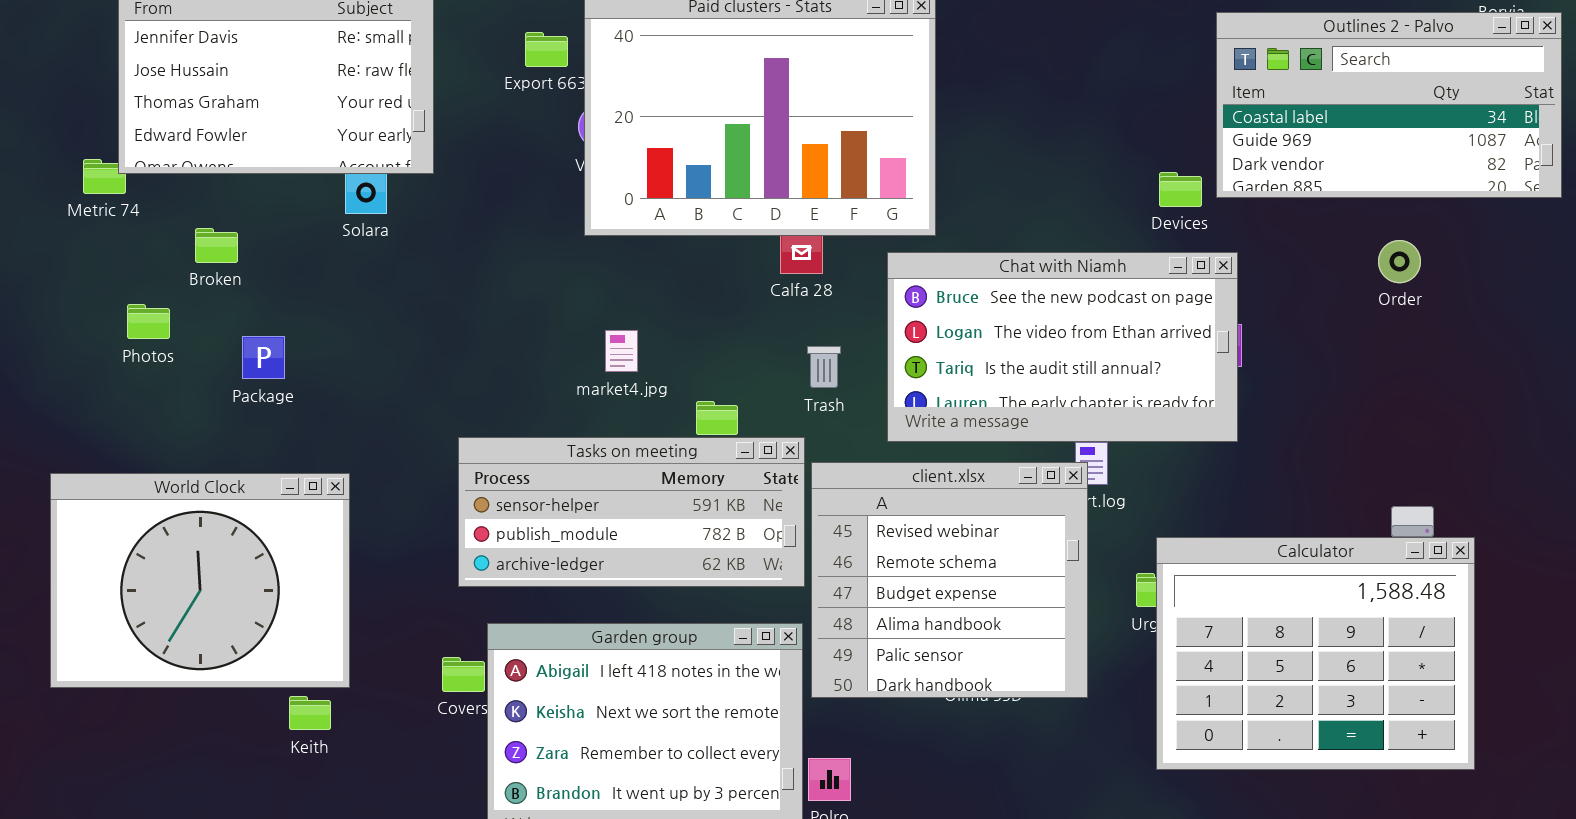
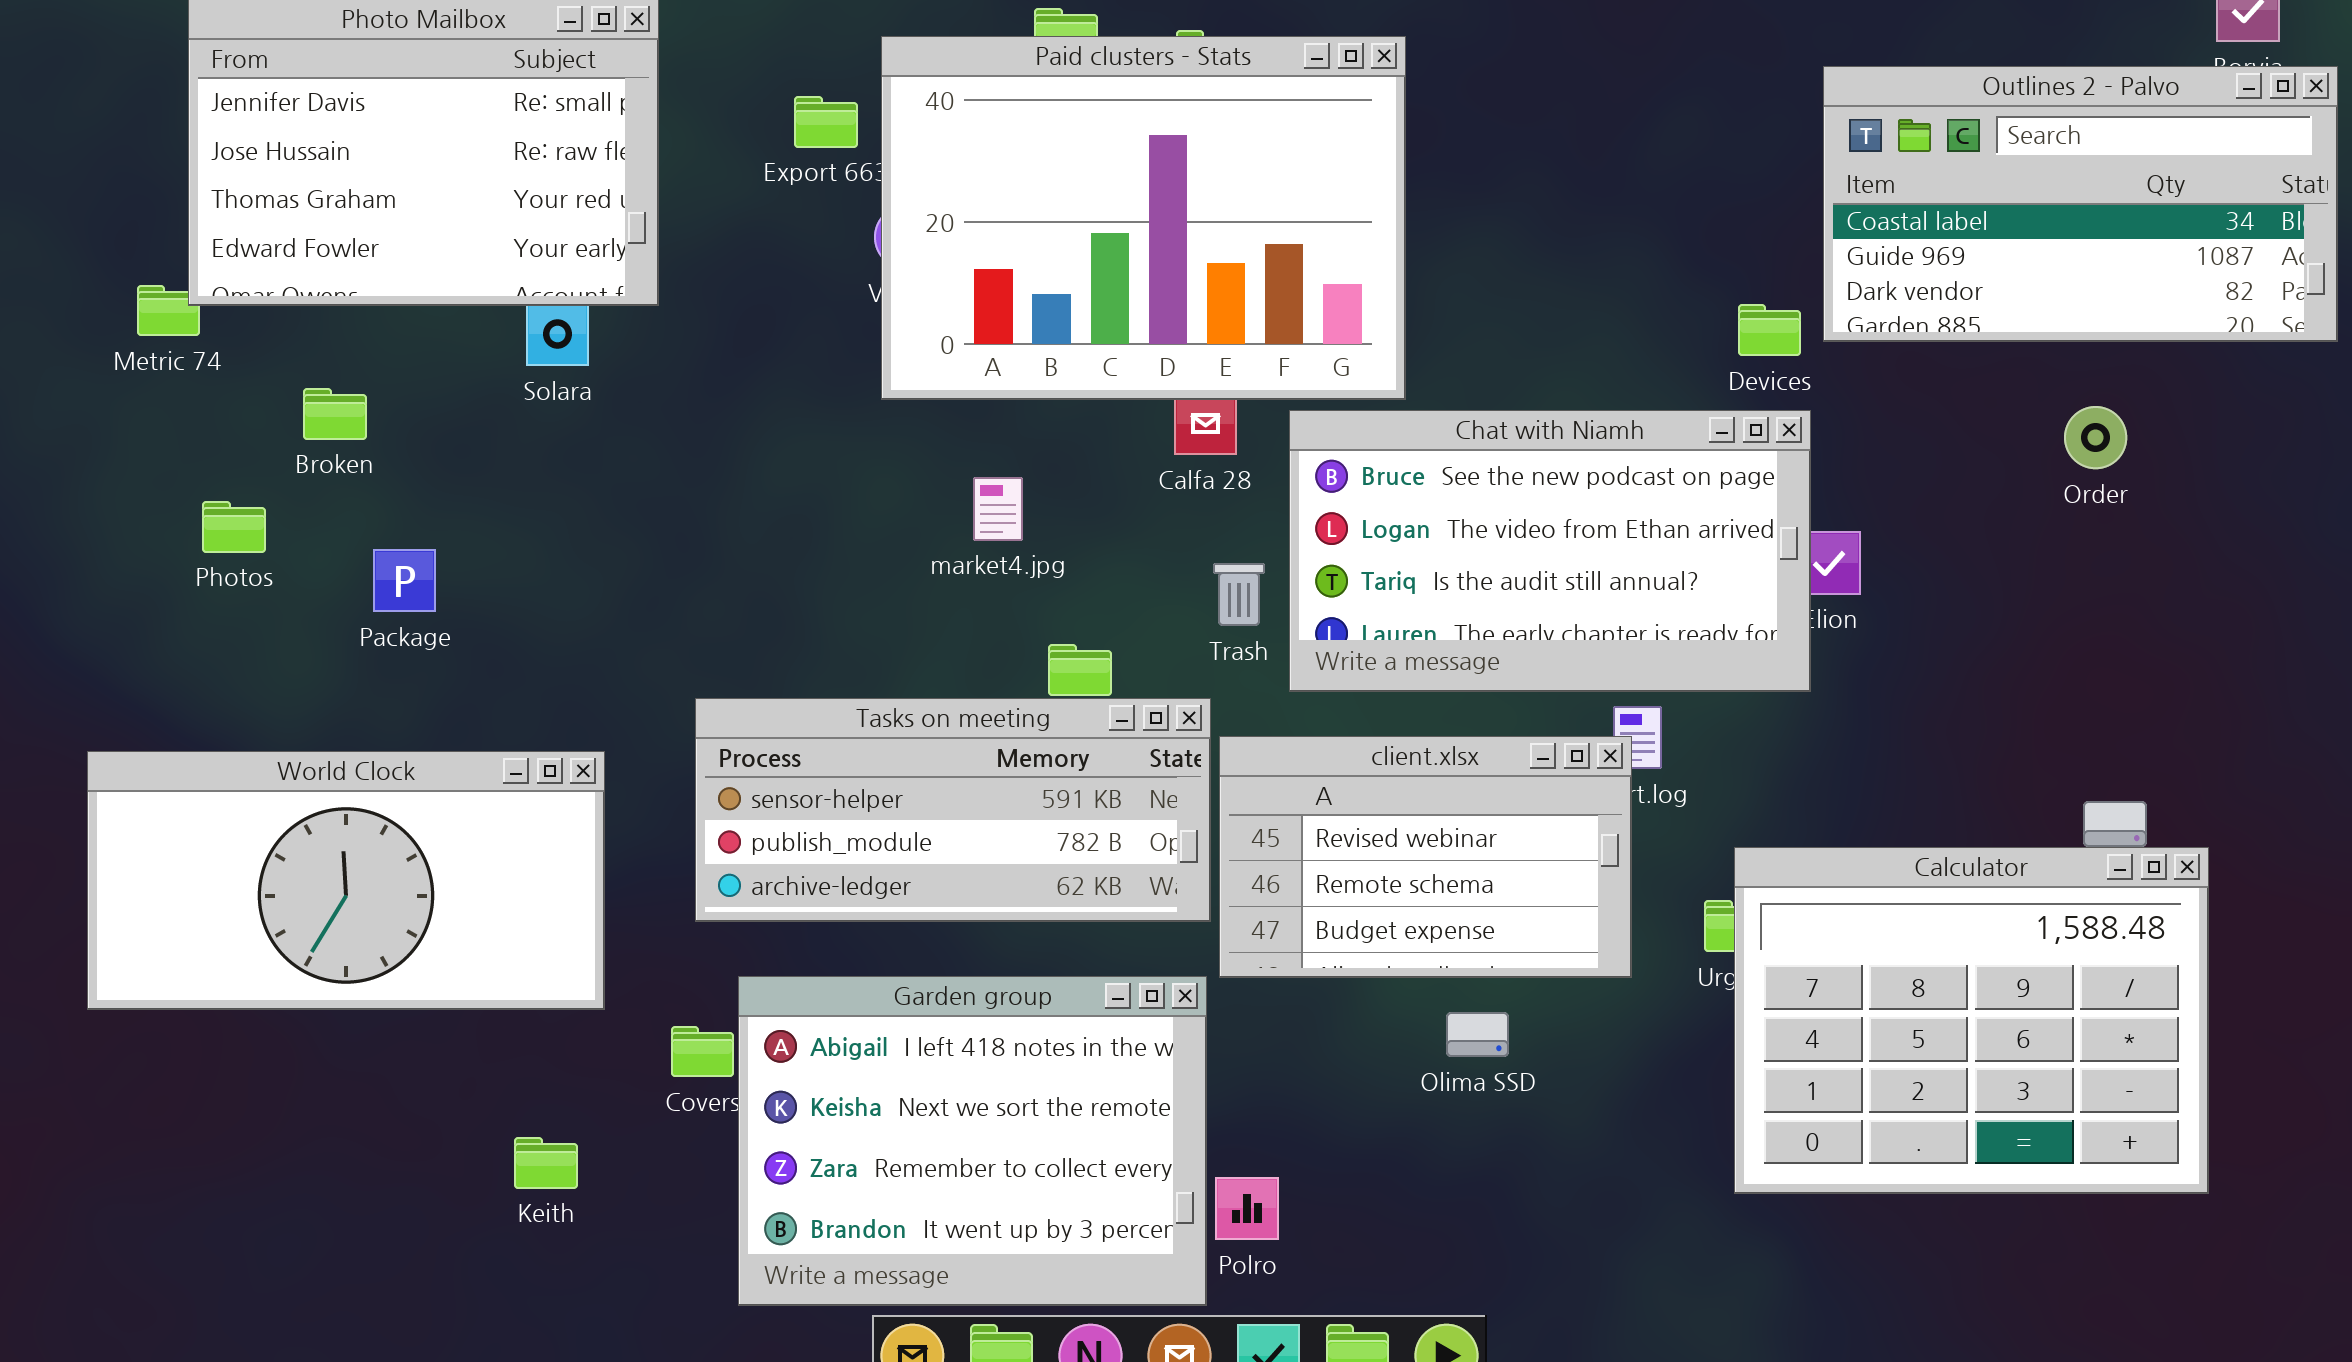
Chat with Niamh: [887,252,1238,442] -> [1289,410,1811,692], moved
market4.jpg: [605,330,638,372] -> [973,477,1023,541], moved
client.xlsx: [811,462,1088,698] -> [1219,736,1632,978], resized
World Clock: [50,473,350,688] -> [87,751,605,1010], resized
Keith: [289,696,331,730] -> [514,1137,578,1189], moved

